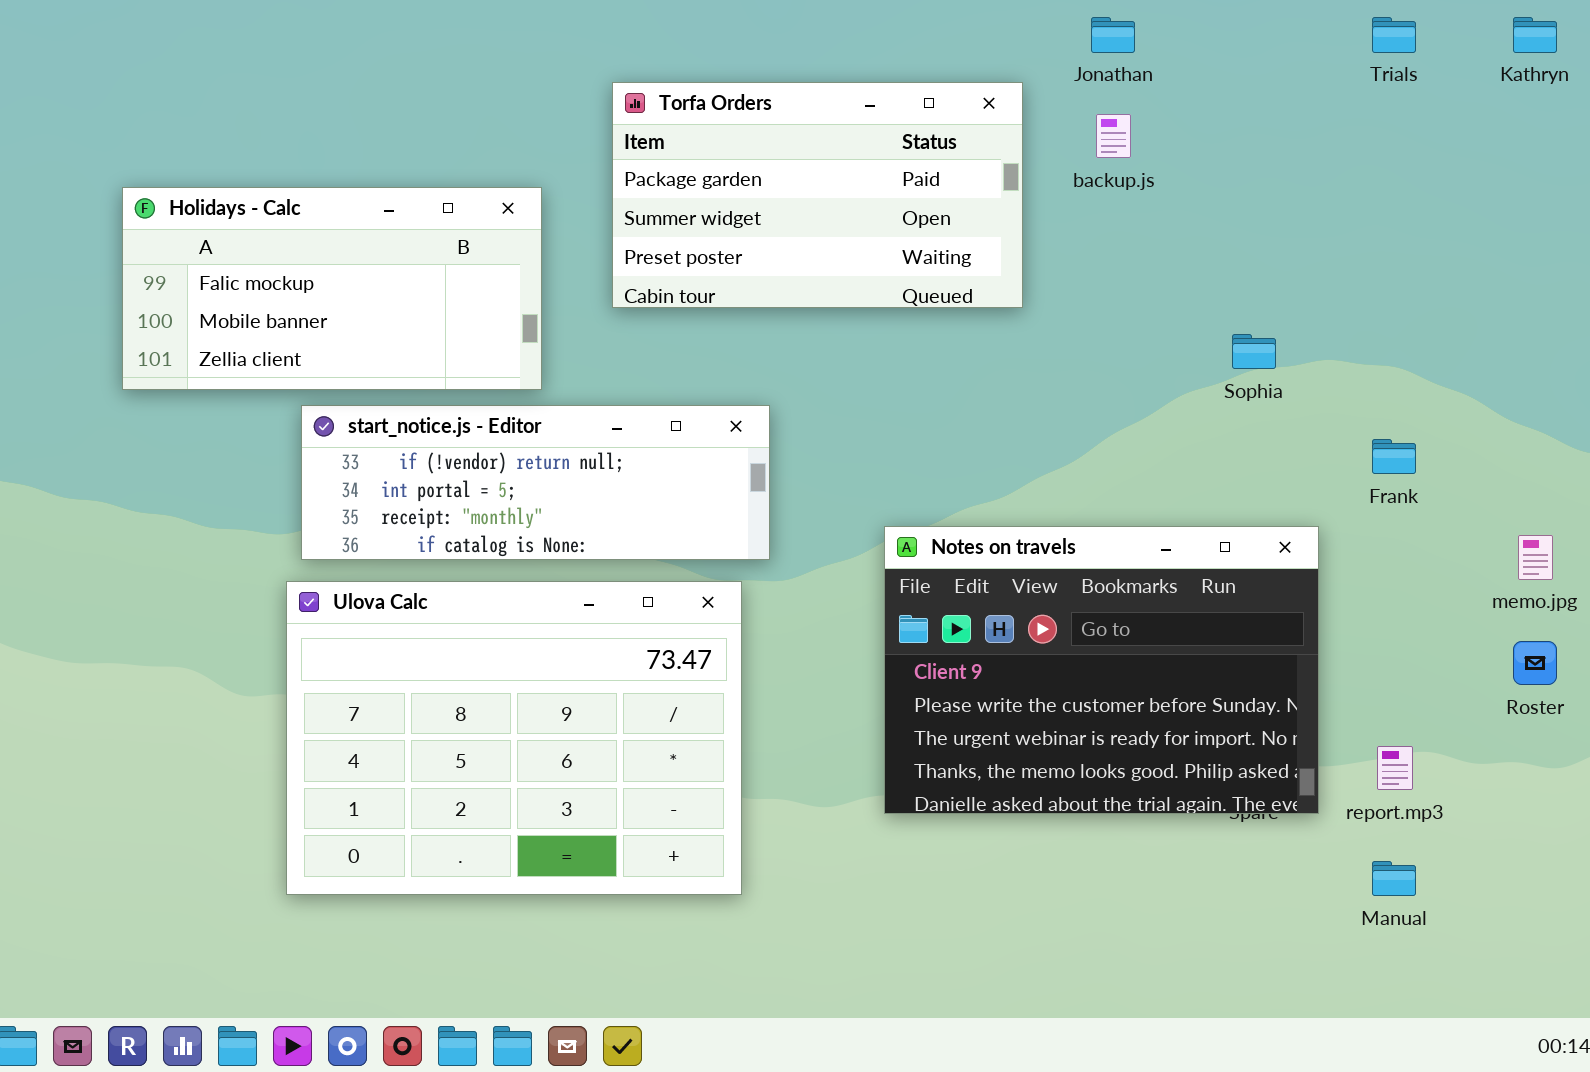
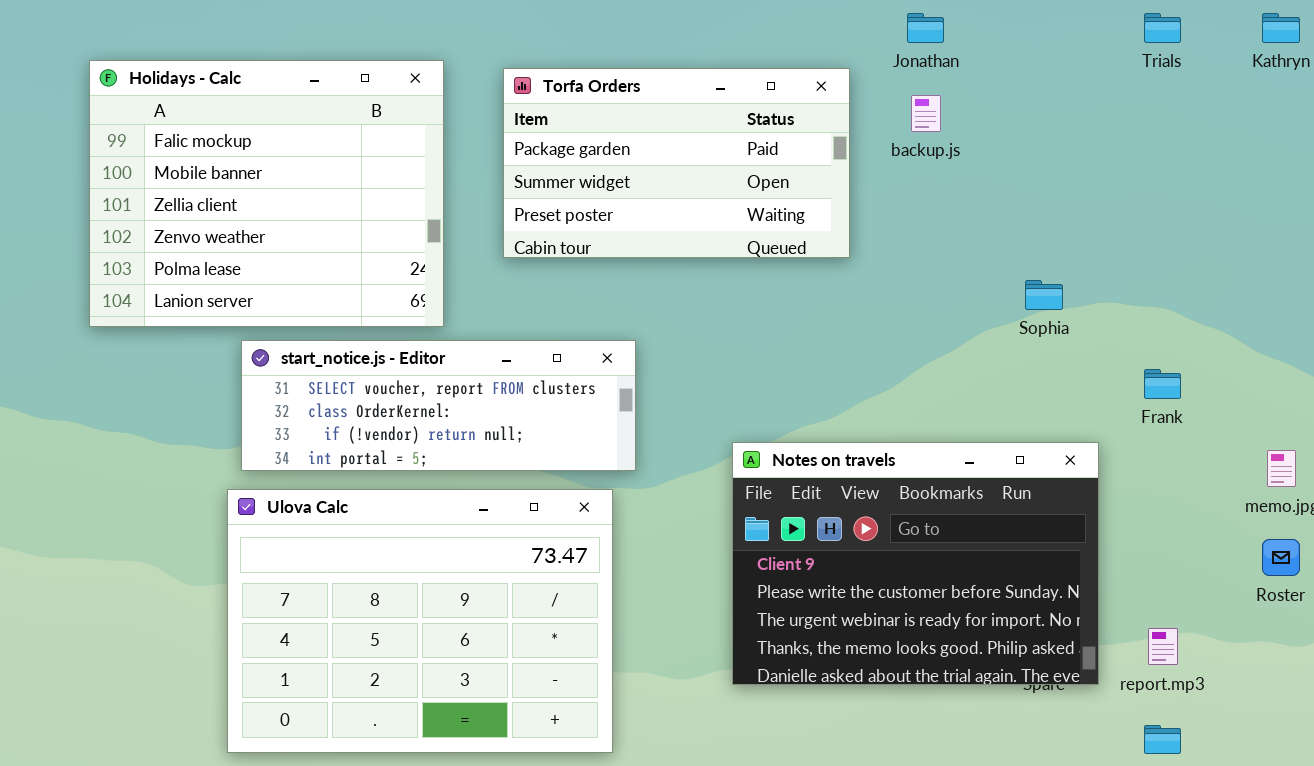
Holidays - Calc: [122,187,542,390] -> [89,60,444,327], resized
start_notice.js - Editor: [301,405,770,560] -> [241,340,636,471], scrolled up 2 rows

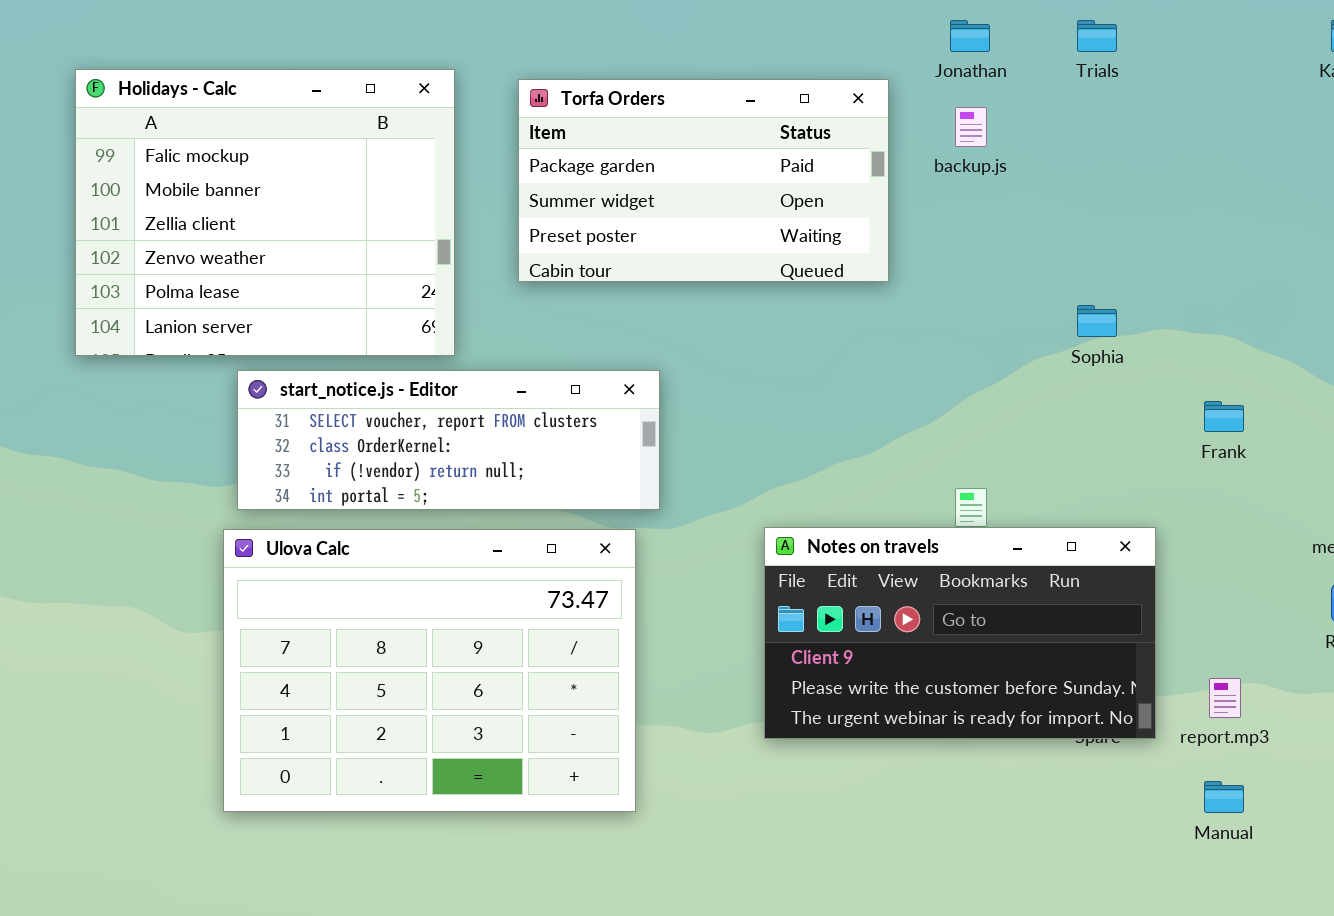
Trials: [1144,13,1181,43] -> [1077,20,1117,52], moved
Notes on travels: [732,442,1099,685] -> [764,527,1156,739], resized

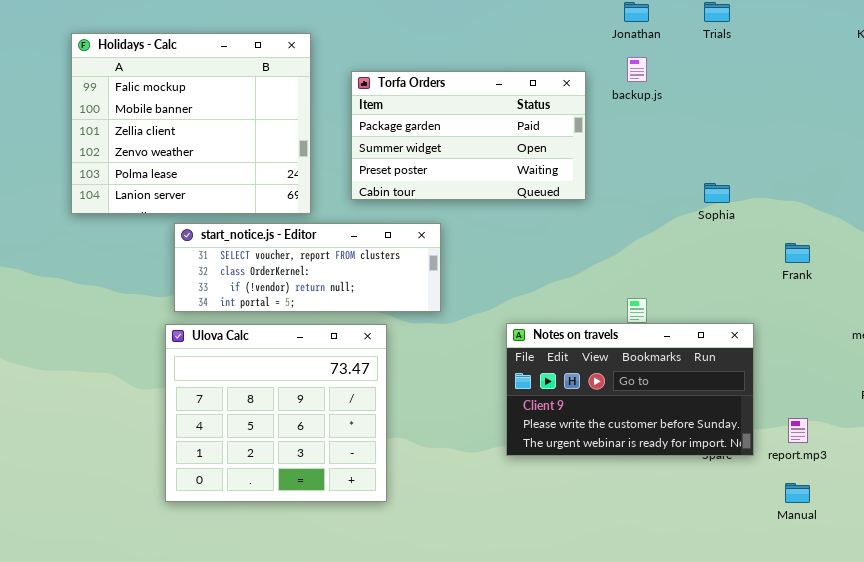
Torfa Orders: [518,79,889,282] -> [351,71,586,200], moved
Ulova Calc: [223,529,636,812] -> [165,324,387,502], resized

